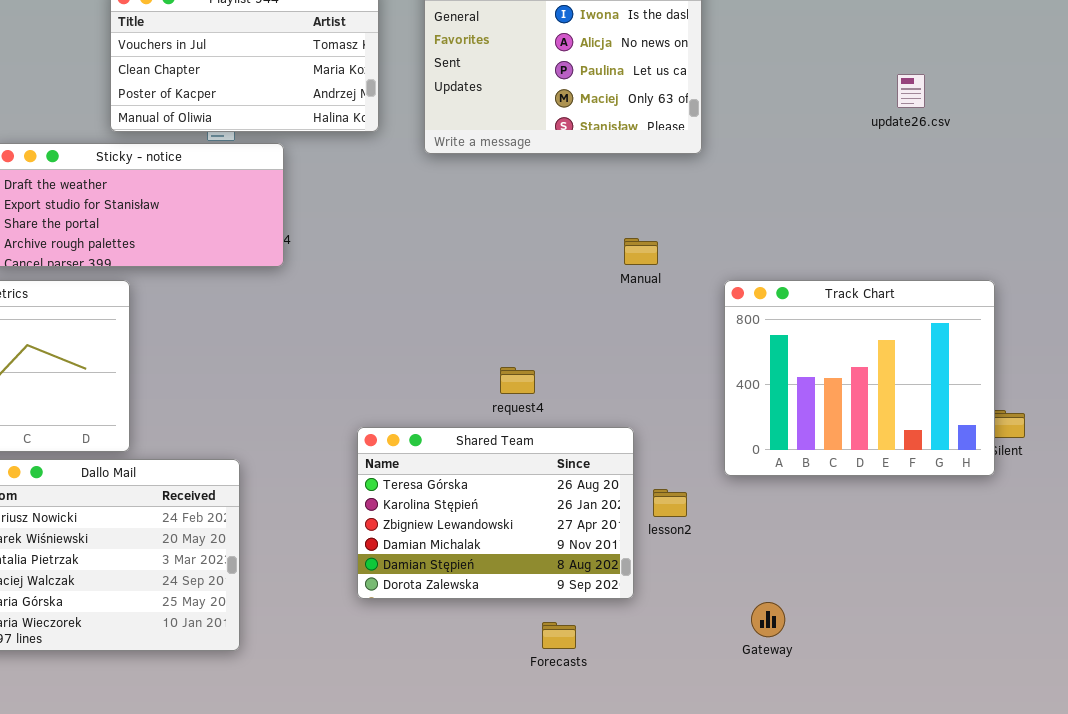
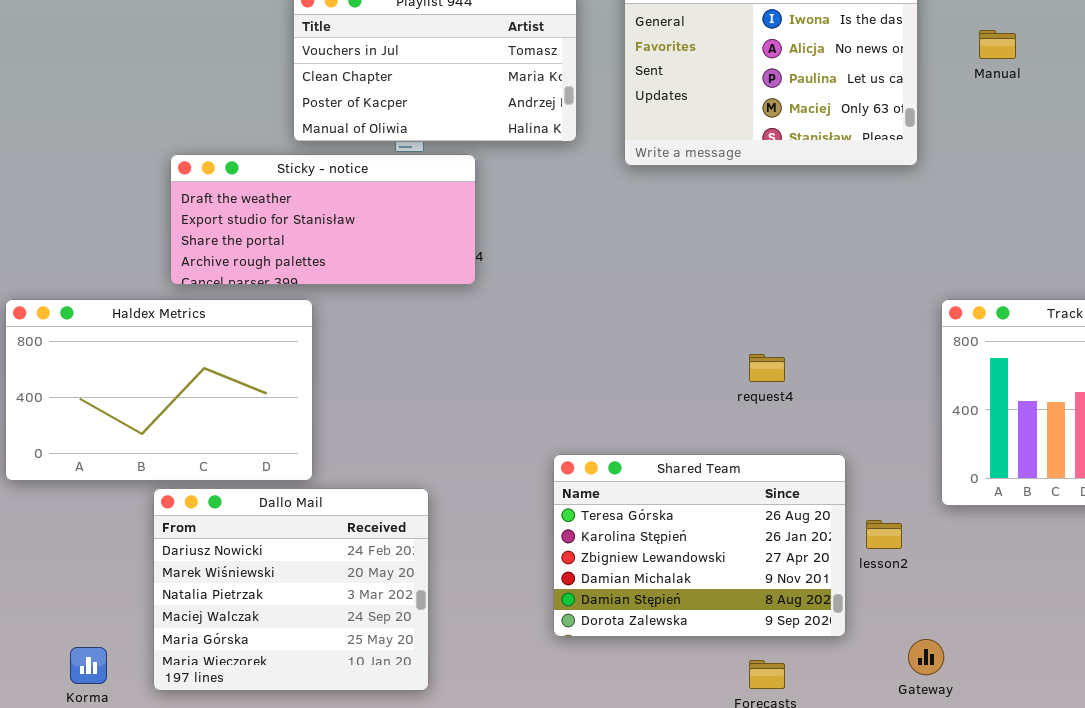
Manual: [624,238,658,265] -> [979,30,1016,59], moved
request4: [500,367,535,394] -> [749,354,785,382], moved
Gateway: [751,602,785,637] -> [908,639,944,675], moved

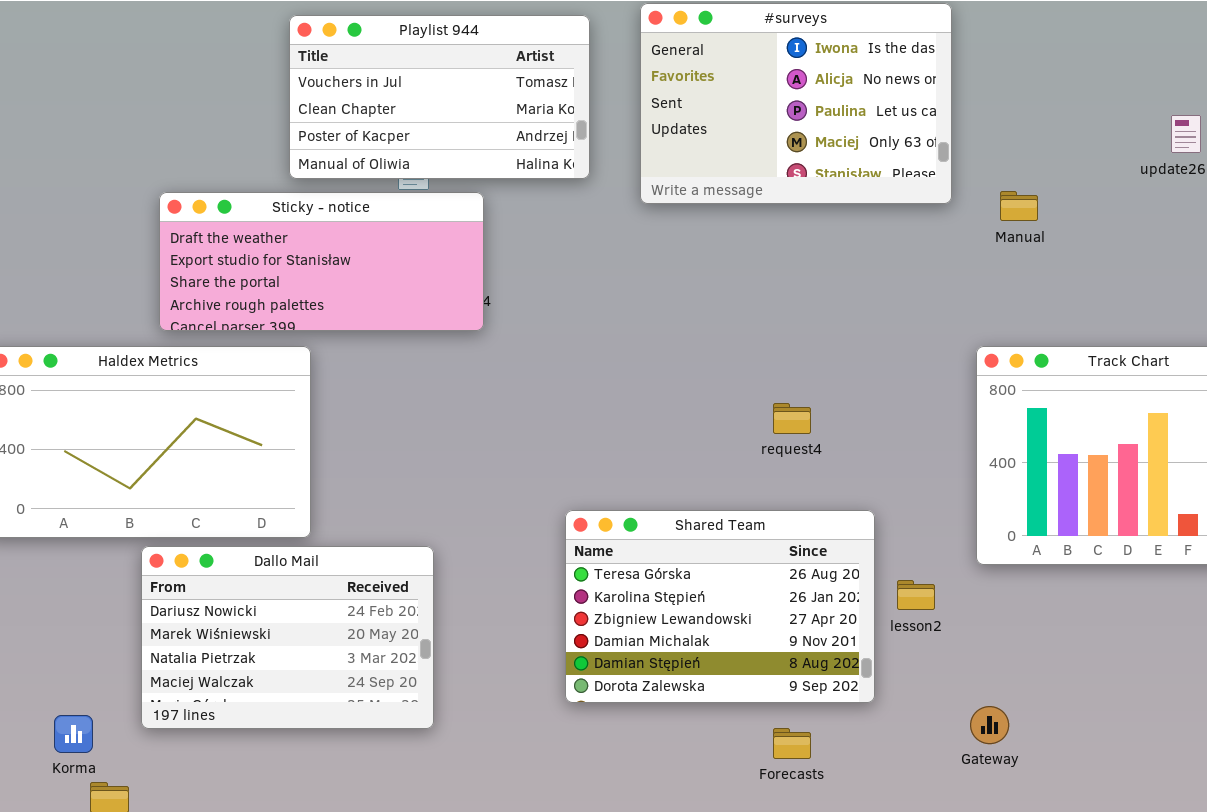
Manual: [979,30,1016,59] -> [1000,191,1038,221], moved
Dallo Mail: [153,488,429,691] -> [141,546,434,729], resized
Gateway: [908,639,944,675] -> [970,706,1009,744], moved

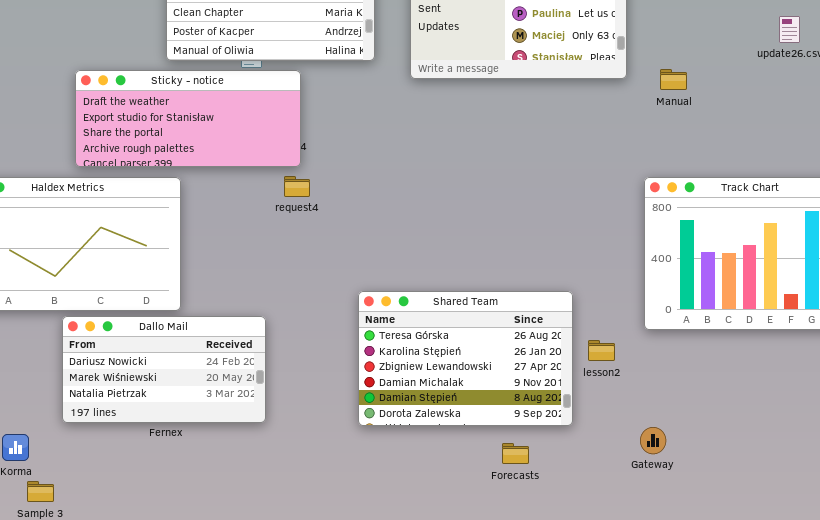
request4: [773,403,811,434] -> [284,176,310,197], moved
Dallo Mail: [141,546,434,729] -> [62,316,266,423], resized

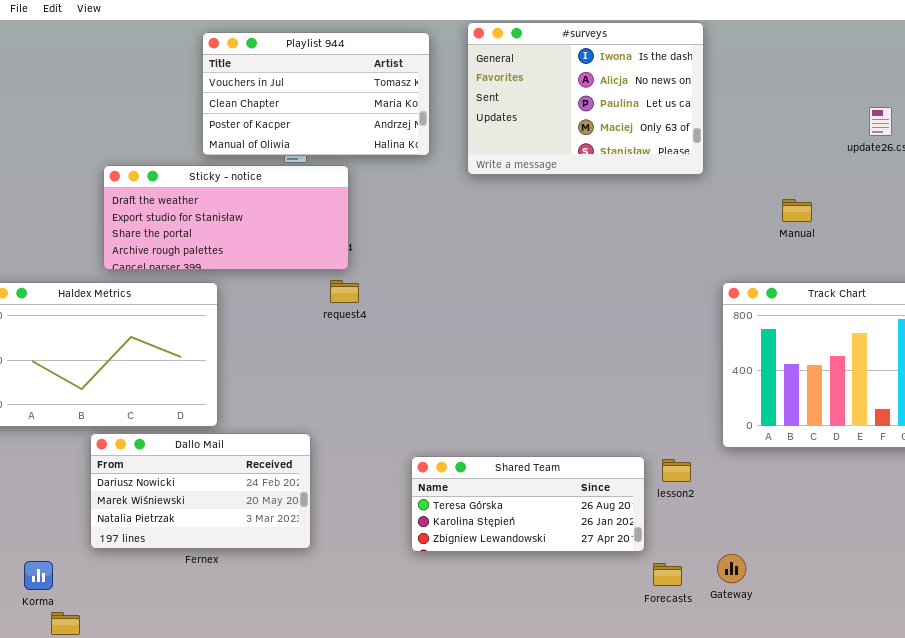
Manual: [660,69,687,90] -> [782,199,812,222], moved
Shared Team: [358,291,573,426] -> [411,456,645,552], resized
Forecasts: [502,443,529,464] -> [653,563,682,586], moved

